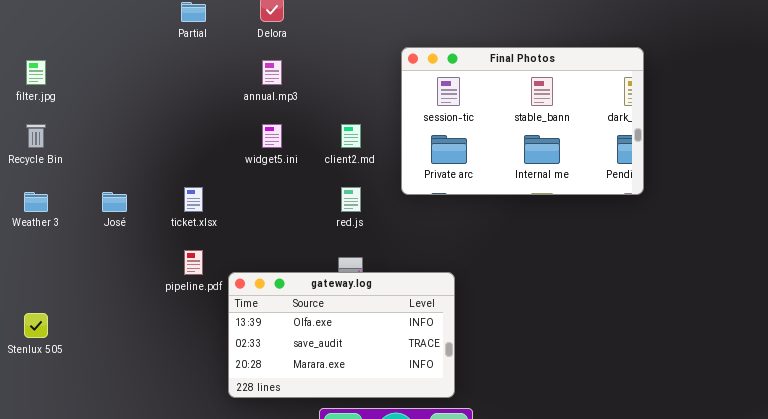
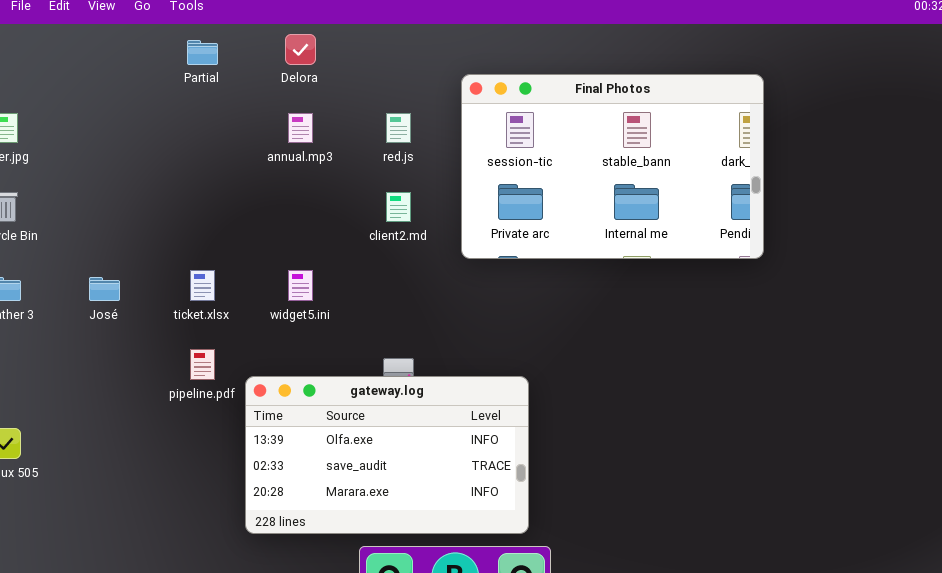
Final Photos: [401,47,644,195] -> [461,74,764,259], moved
widget5.ini: [262,124,282,148] -> [288,270,313,301], moved
red.js: [341,187,361,212] -> [386,113,411,143], moved

